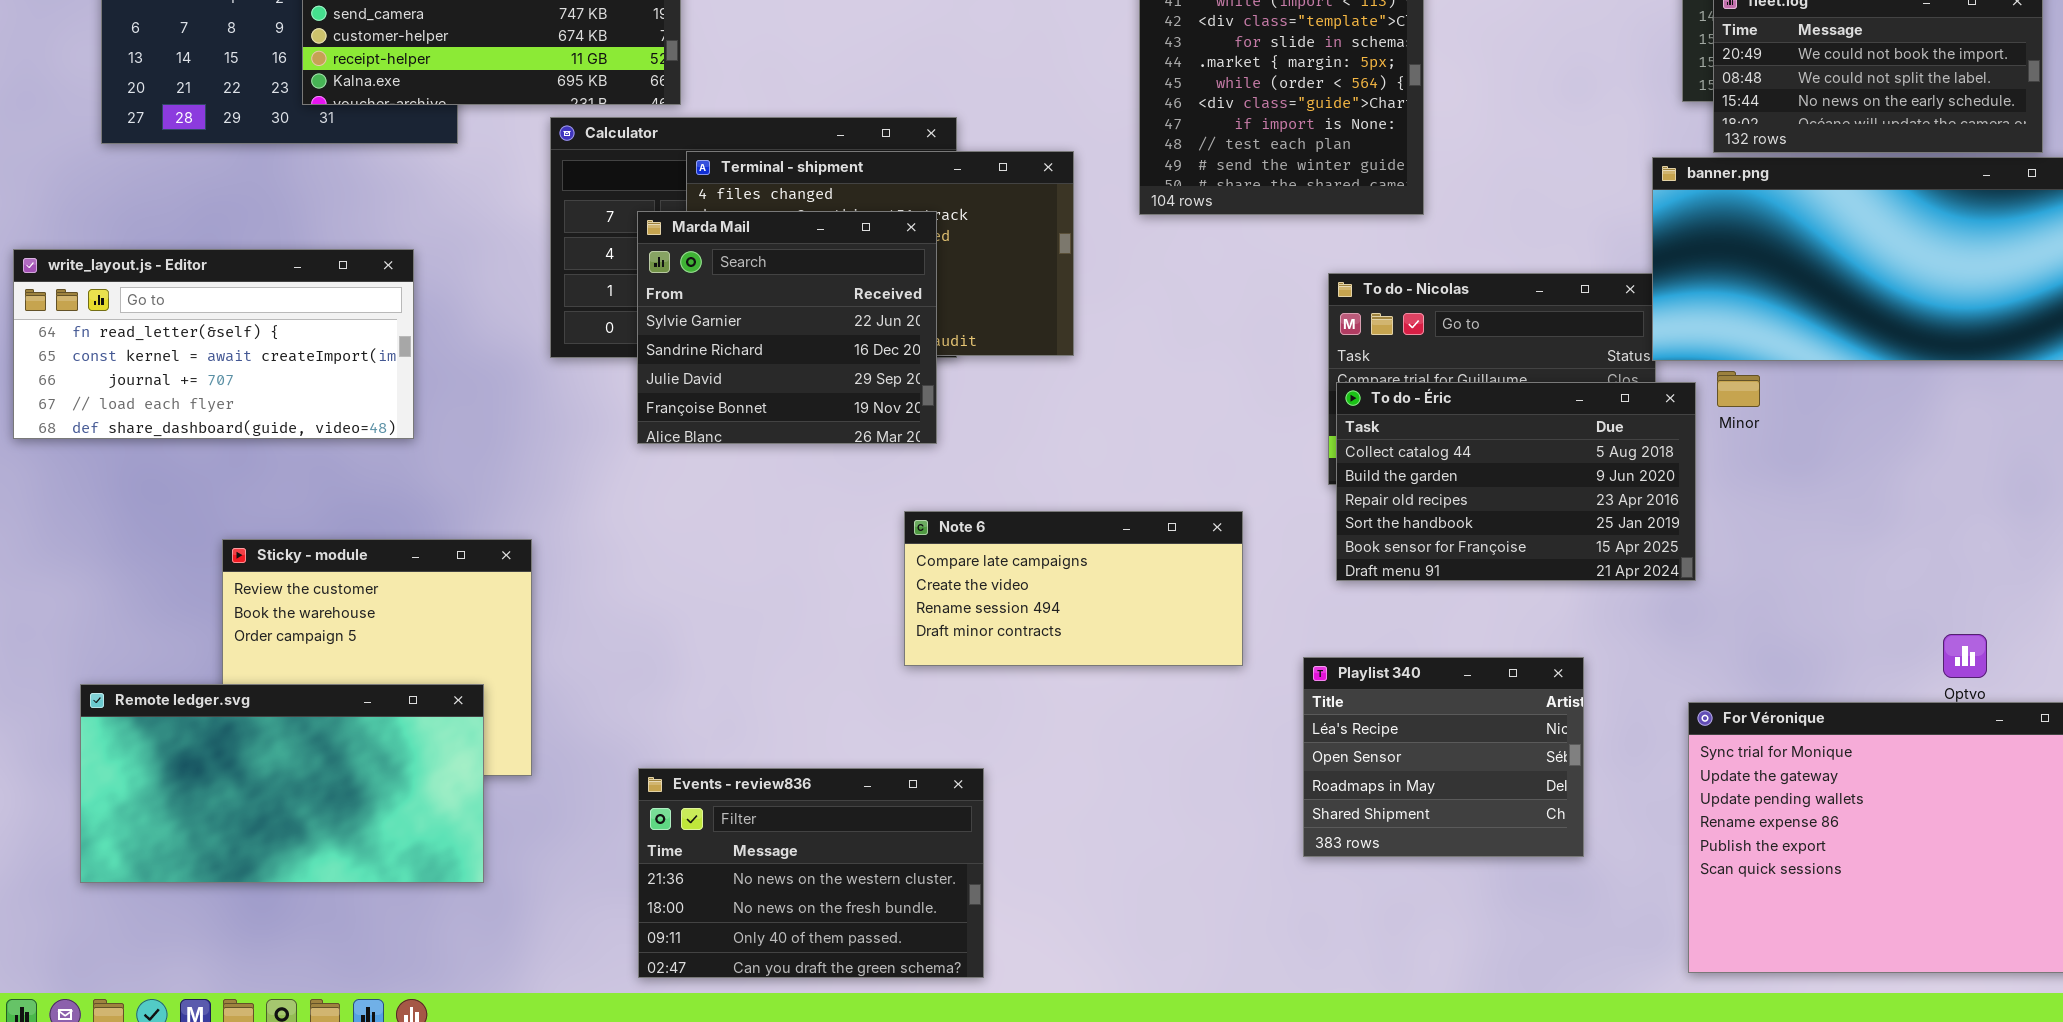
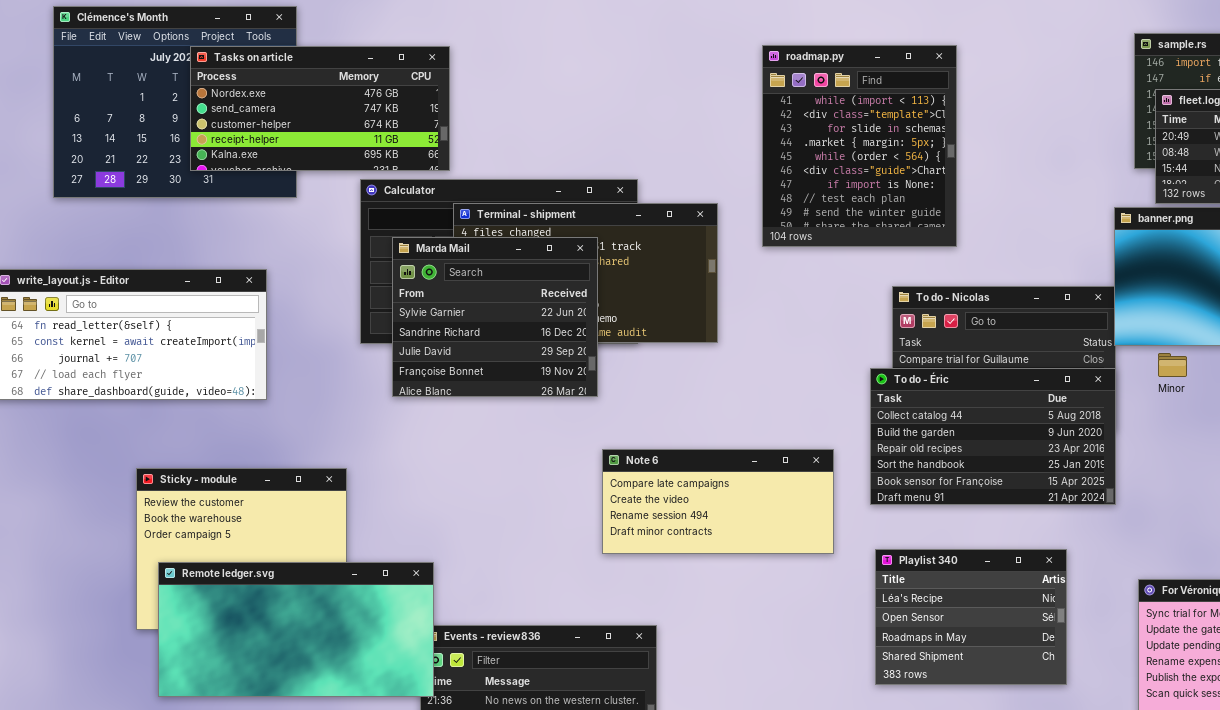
Marda Mail: [637,211,937,444] -> [392,237,598,397], moved
To do - Éric: [1336,382,1696,581] -> [870,368,1116,505], moved
Remote ledger.svg: [80,684,484,883] -> [158,562,434,697], moved

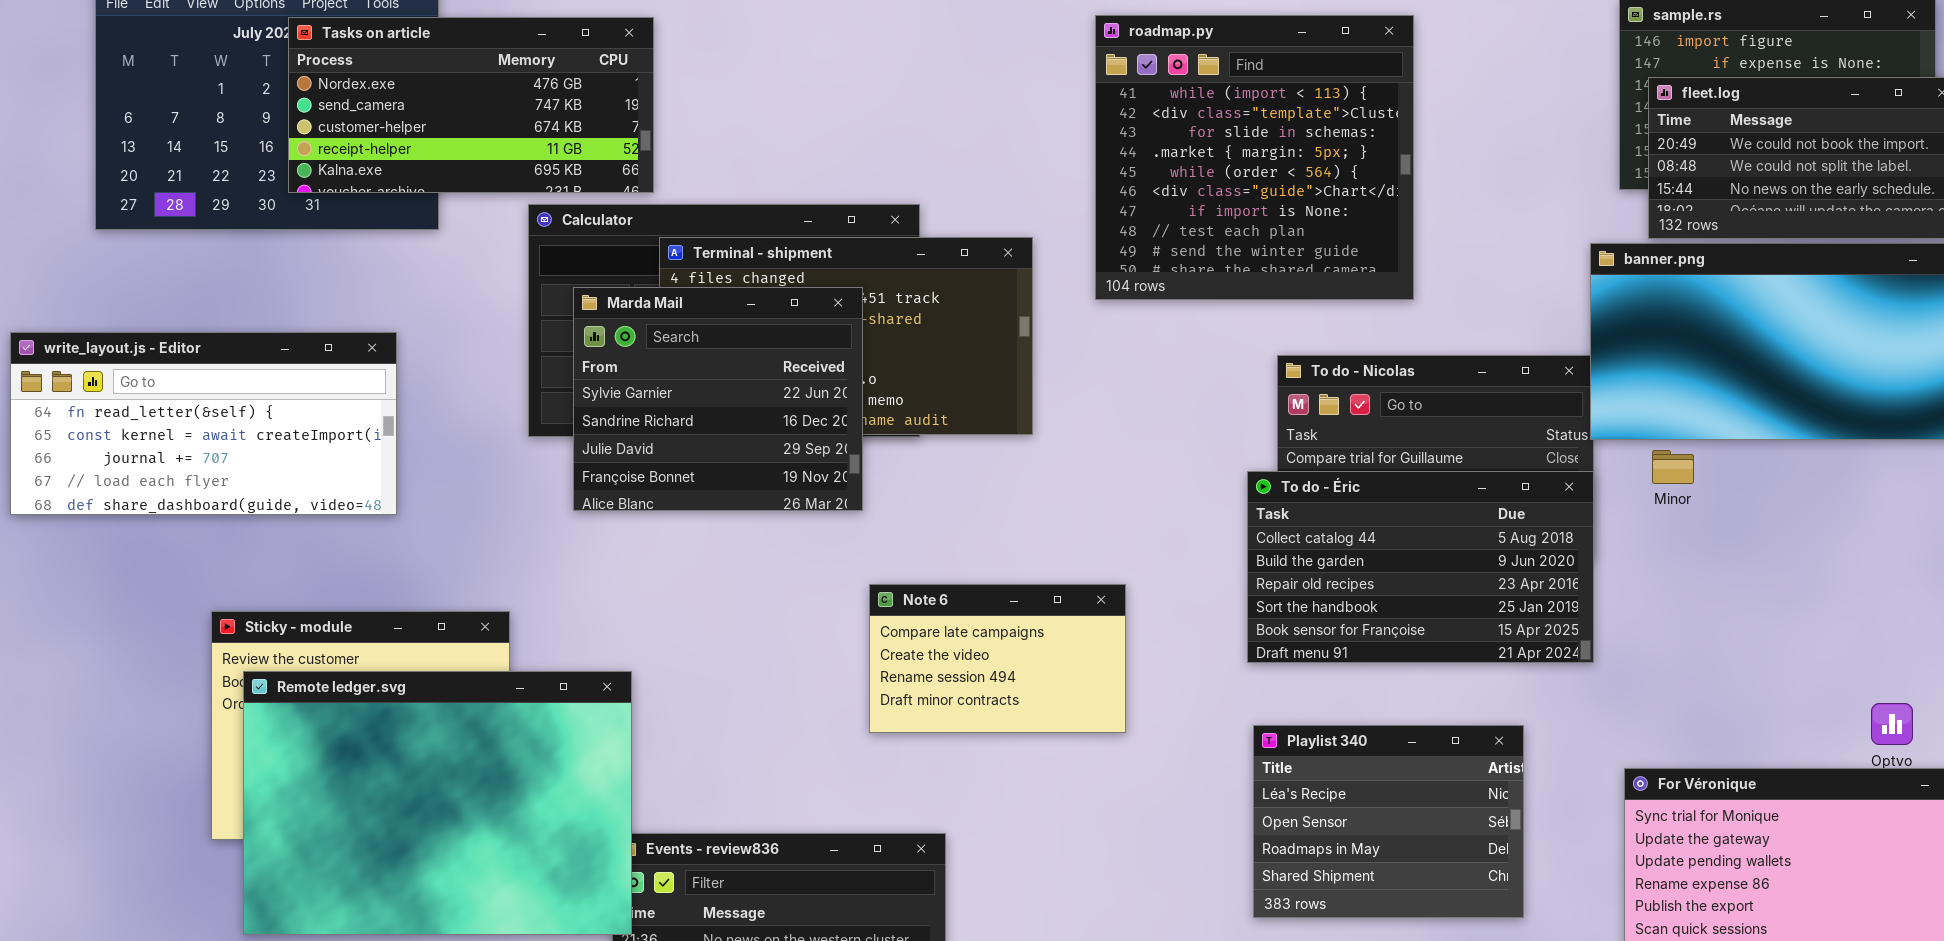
roadmap.py: [762,45,957,247] -> [1095,15,1414,300], resized
Note 6: [602,449,834,554] -> [869,584,1126,733], resized
Remote ledger.svg: [158,562,434,697] -> [243,671,632,935], resized

